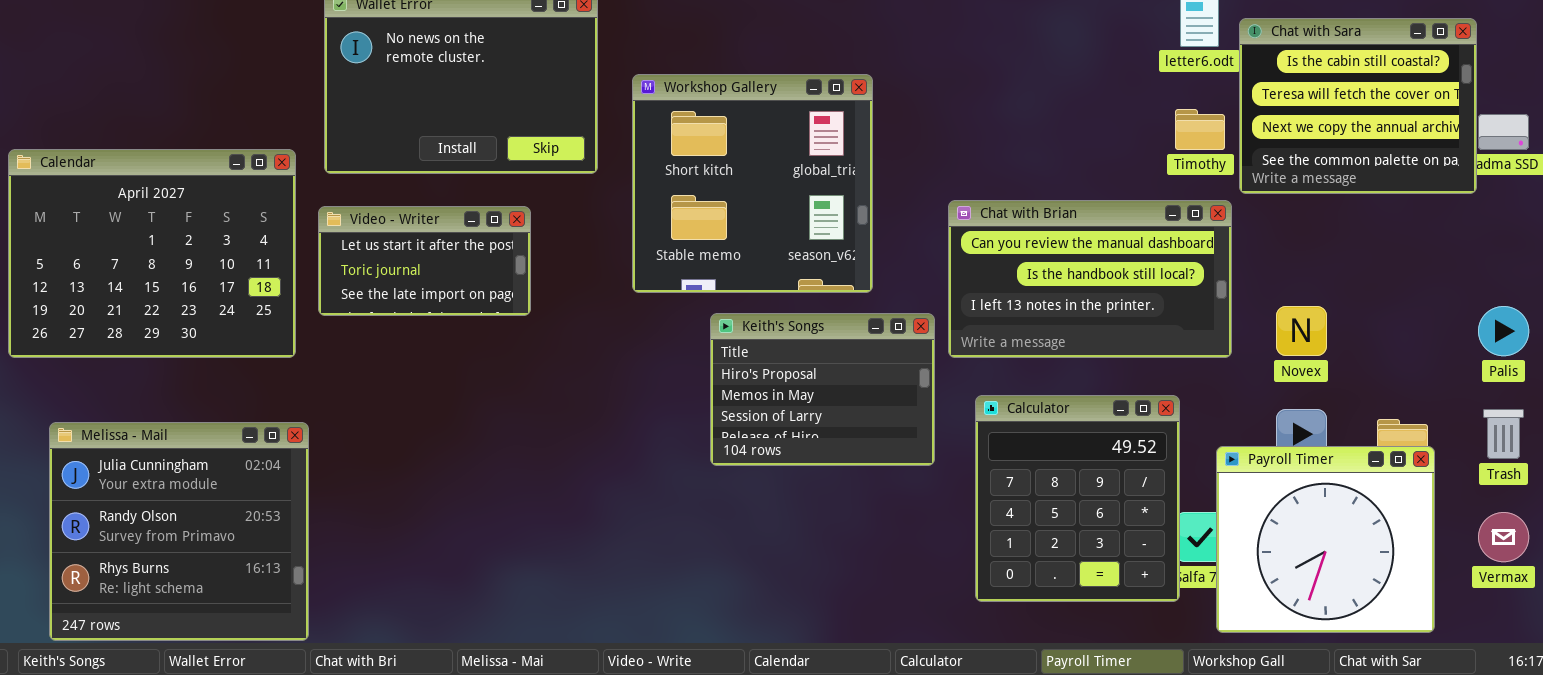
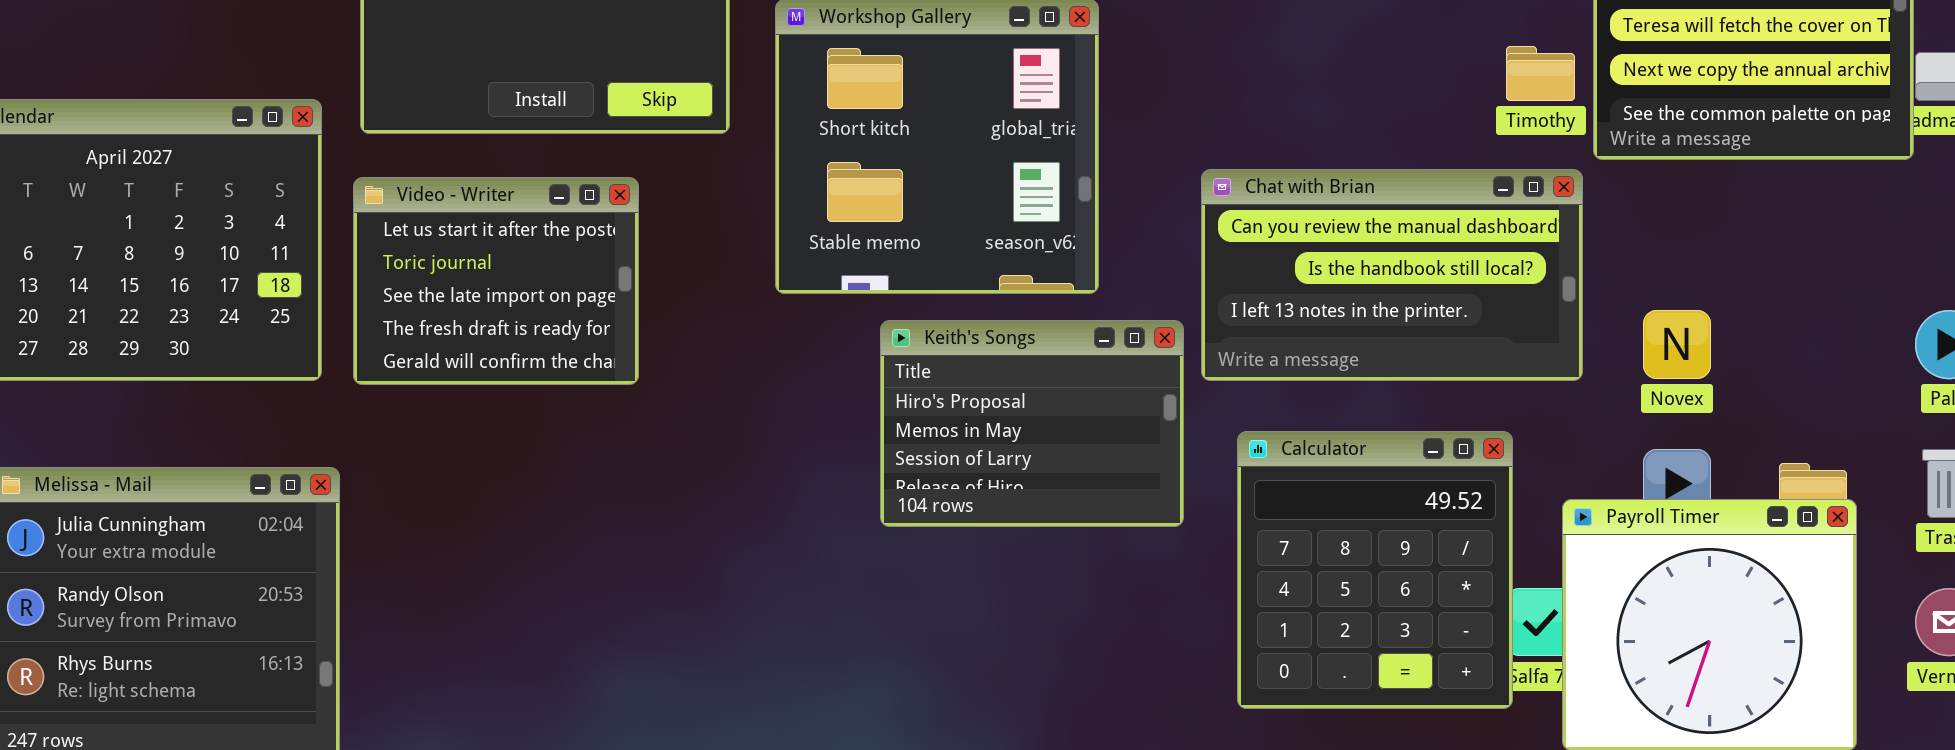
Video - Writer: [318,206,531,316] -> [353,177,639,385], resized

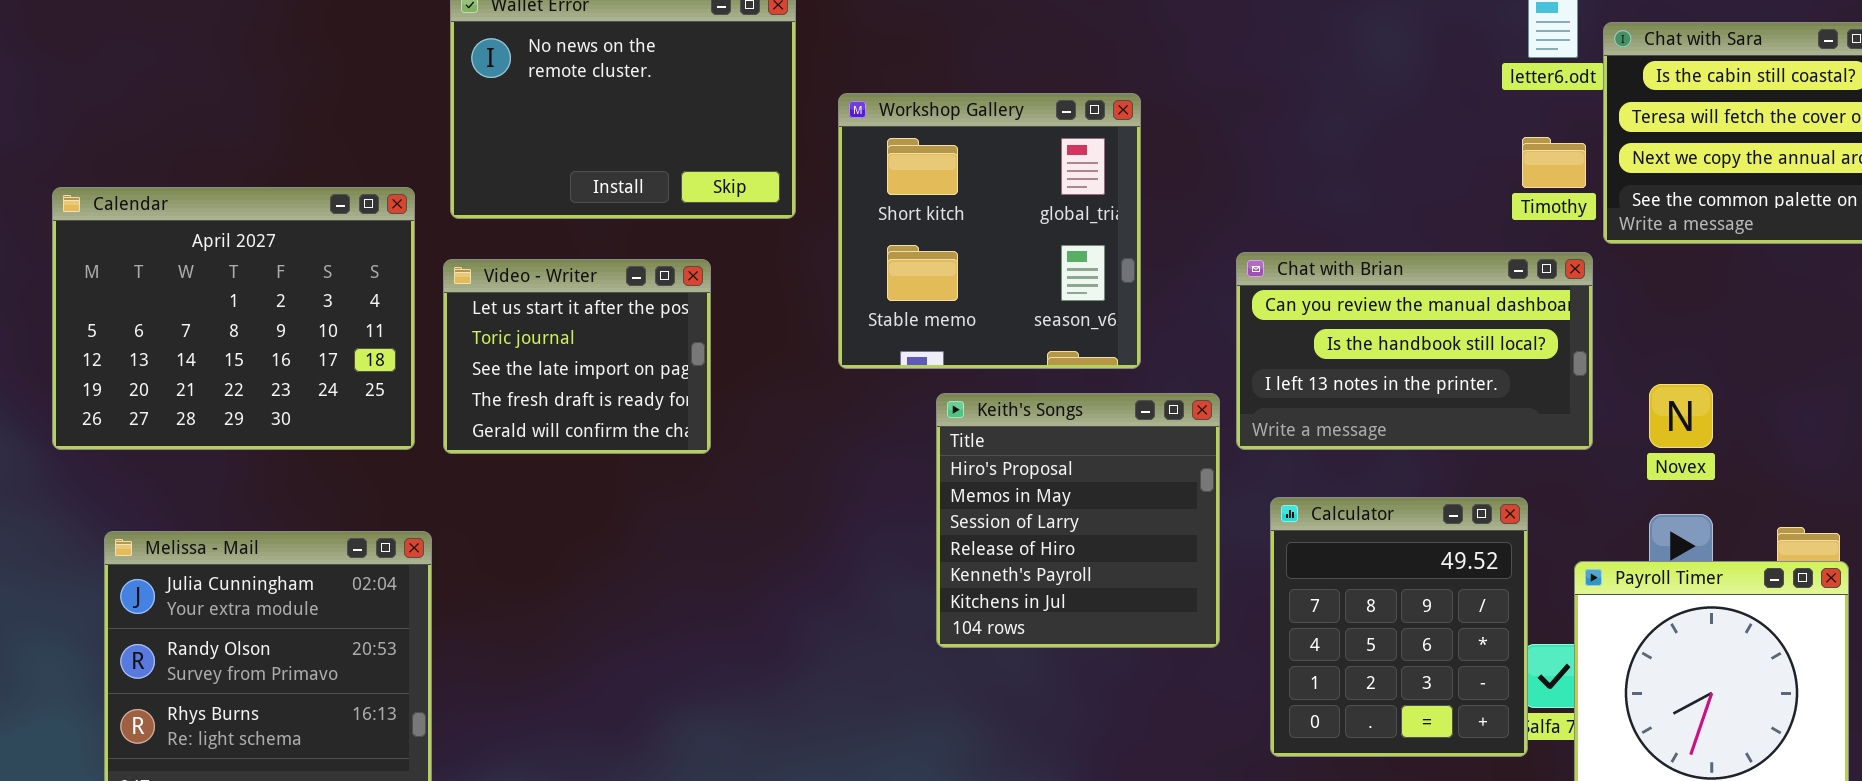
Keith's Songs: [880,320,1184,527] -> [936,393,1220,648], resized

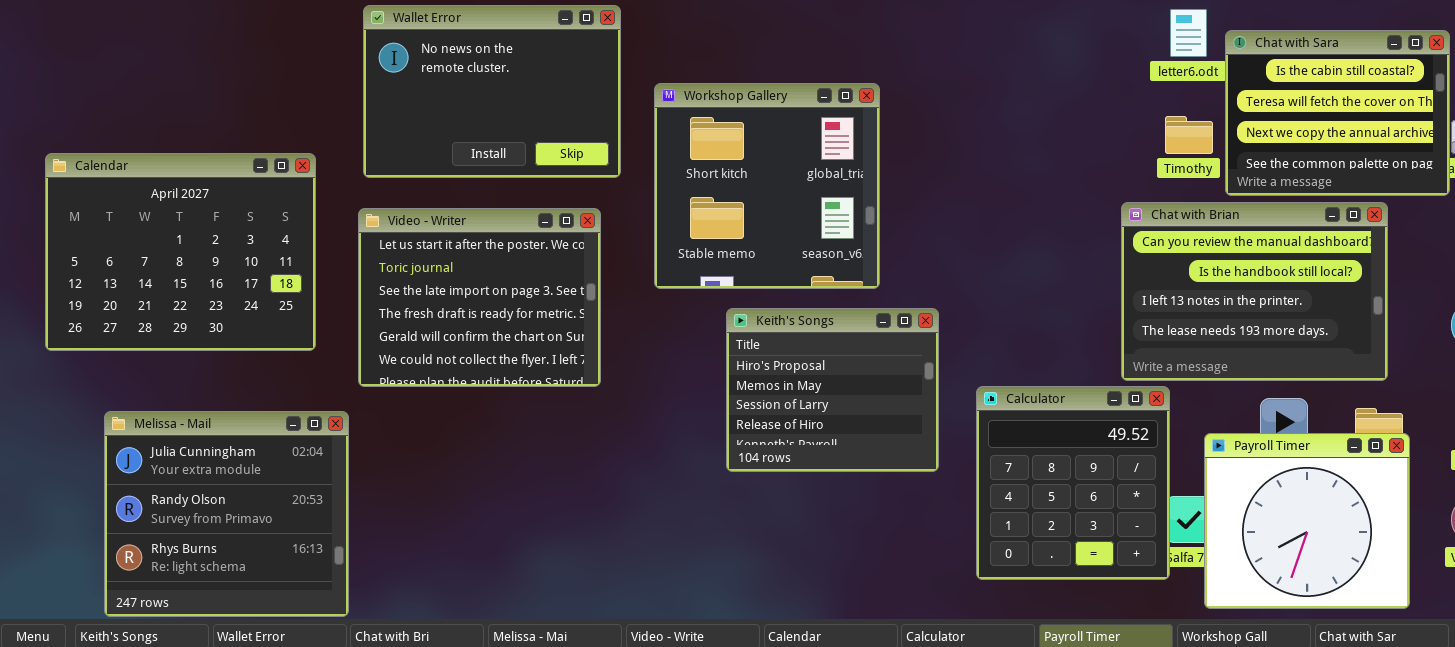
Calendar: [52,187,415,450] -> [45,153,316,351], moved
Chat with Brian: [1236,252,1593,450] -> [1121,202,1388,381], moved, resized
Video - Writer: [443,259,711,454] -> [358,208,601,387], resized
Keith's Songs: [936,393,1220,648] -> [726,308,939,472], resized

